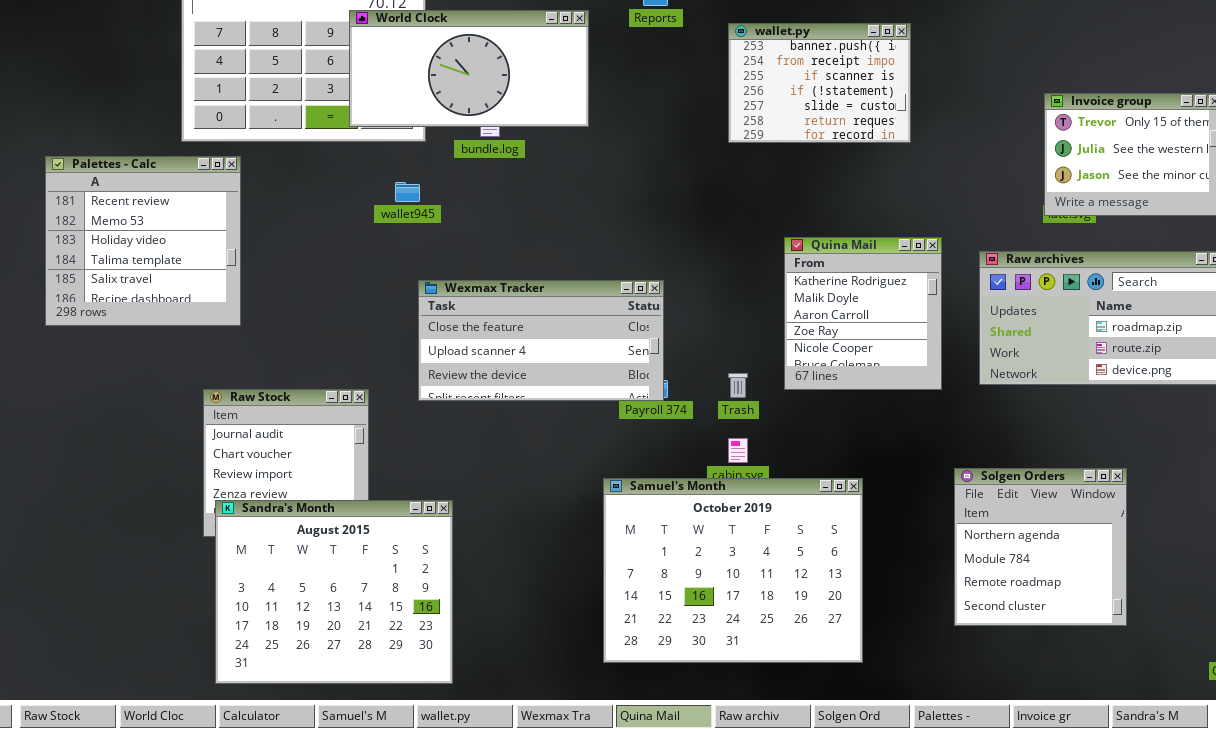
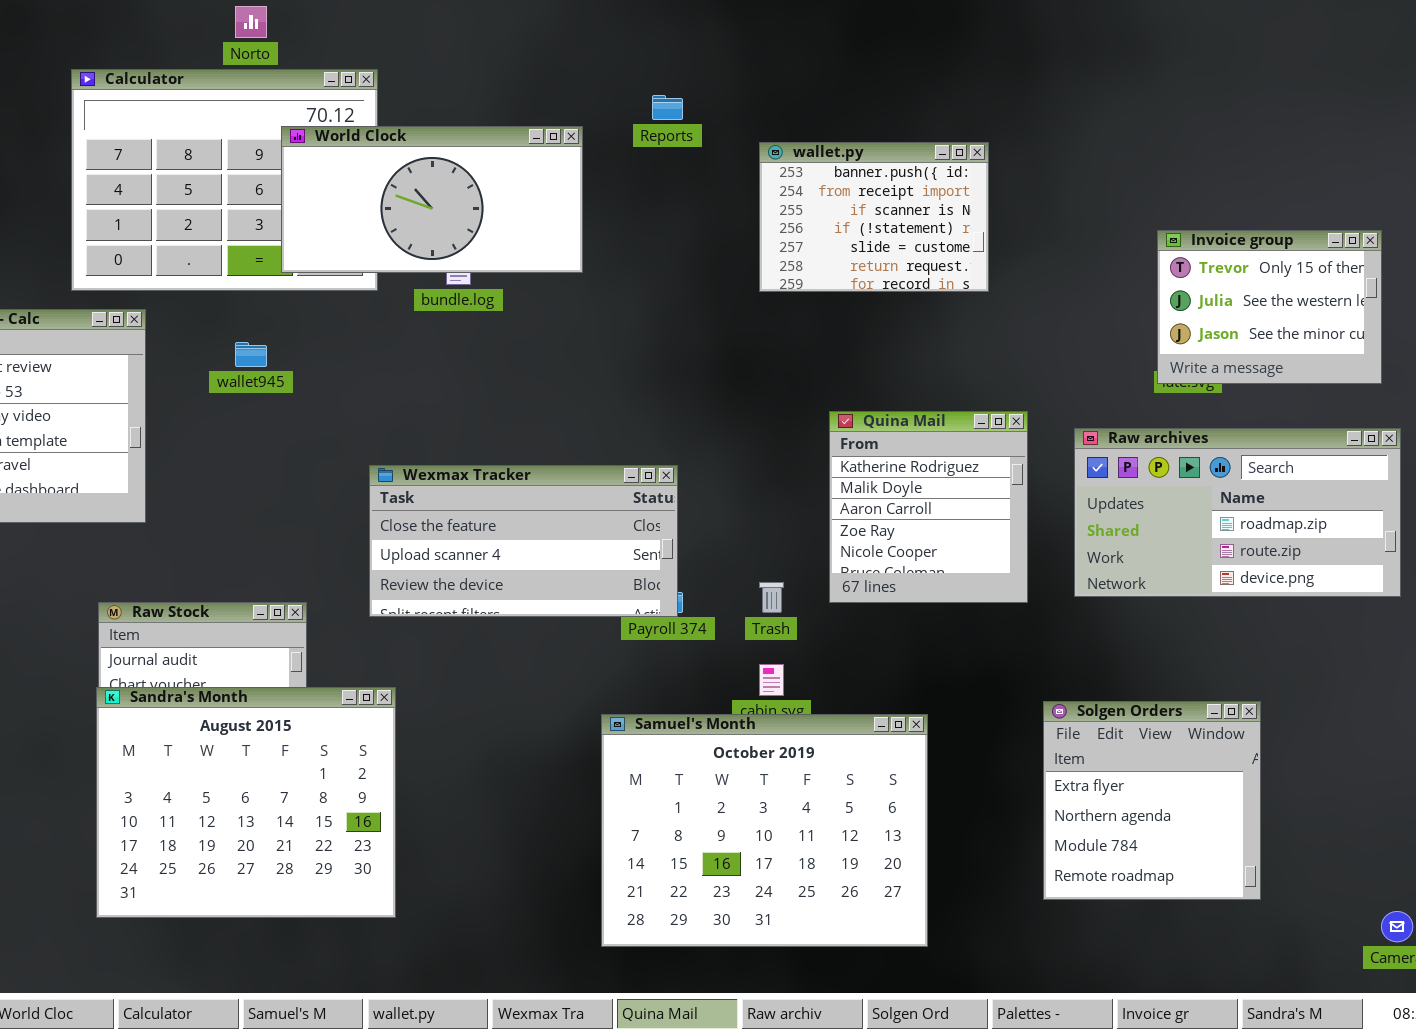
wallet945: [395,182,420,202] -> [235,342,267,367], moved
Solgen Orders: [954,468,1127,626] -> [1043,701,1261,900], scrolled up 1 row
Sandra's Month: [215,500,453,684] -> [96,687,396,918], moved

